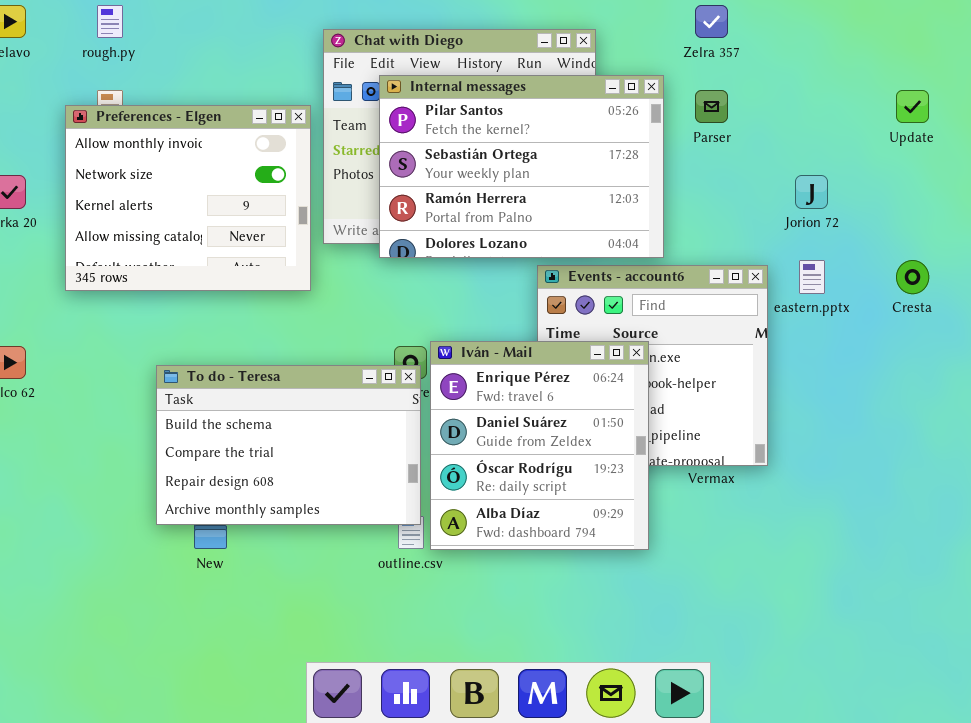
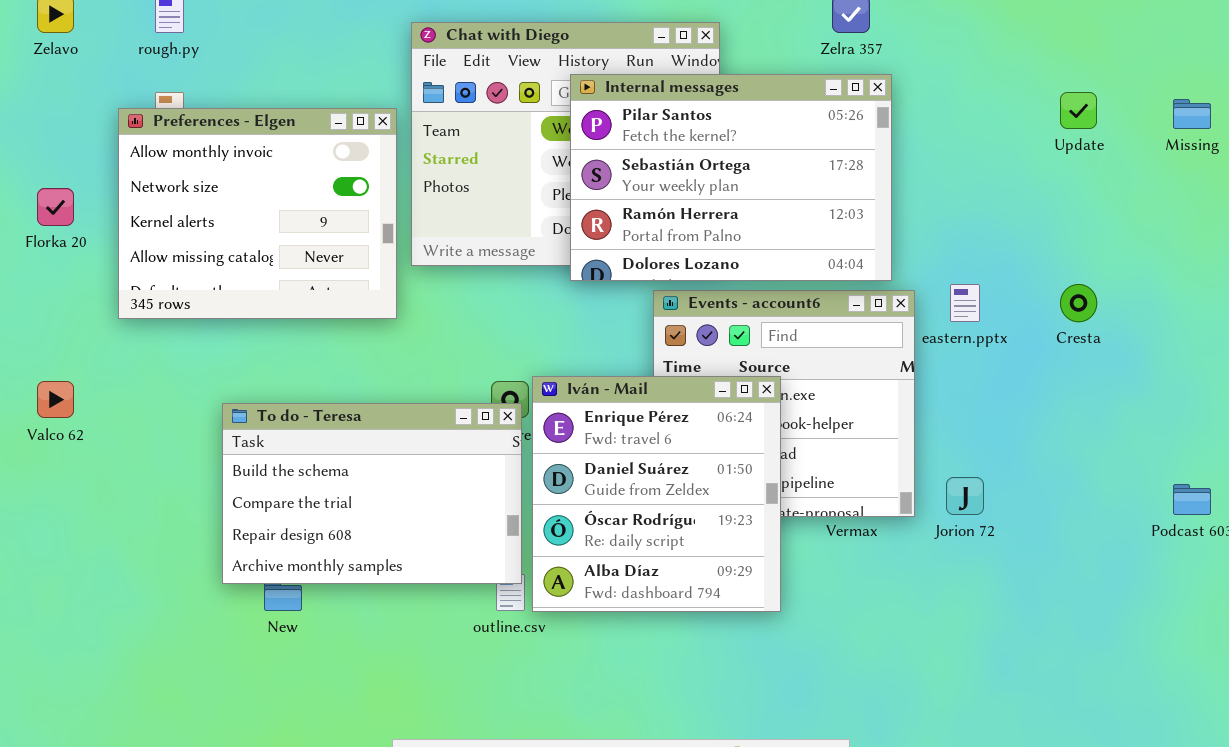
Internal messages: [379,75,664,258] -> [570,74,892,281], moved
Jorion 72: [795,175,828,209] -> [946,477,984,515], moved

